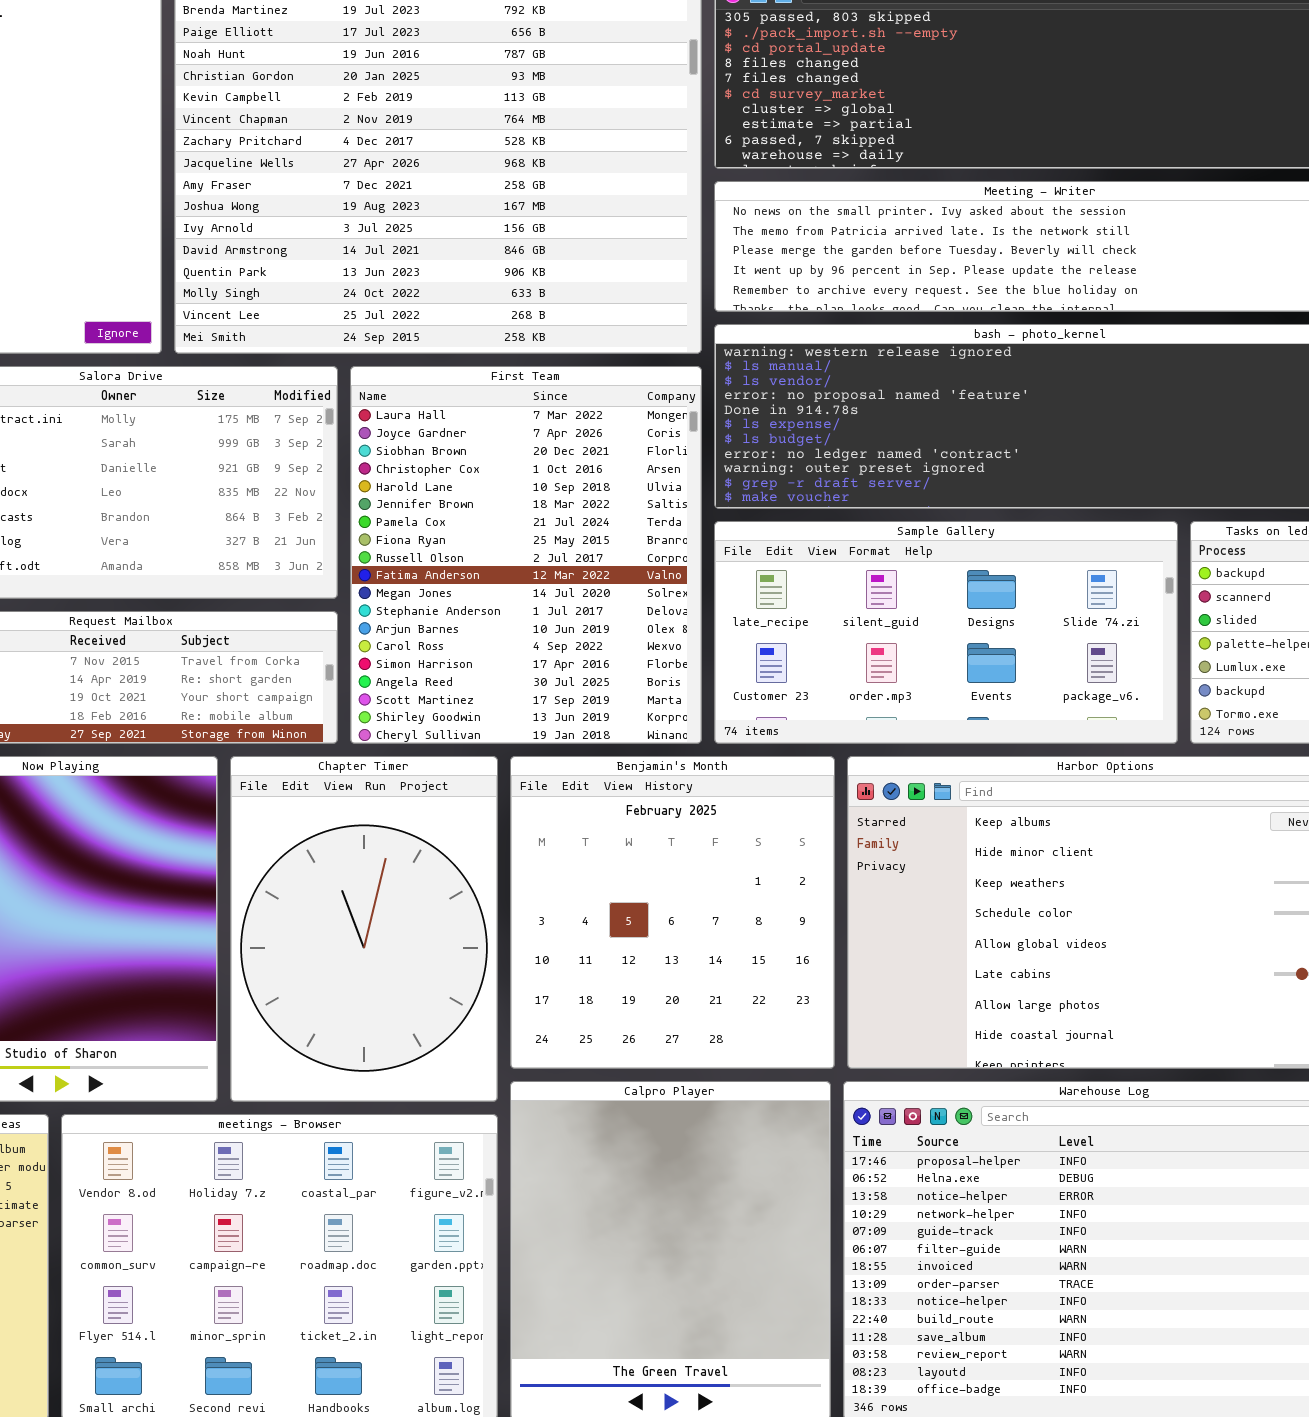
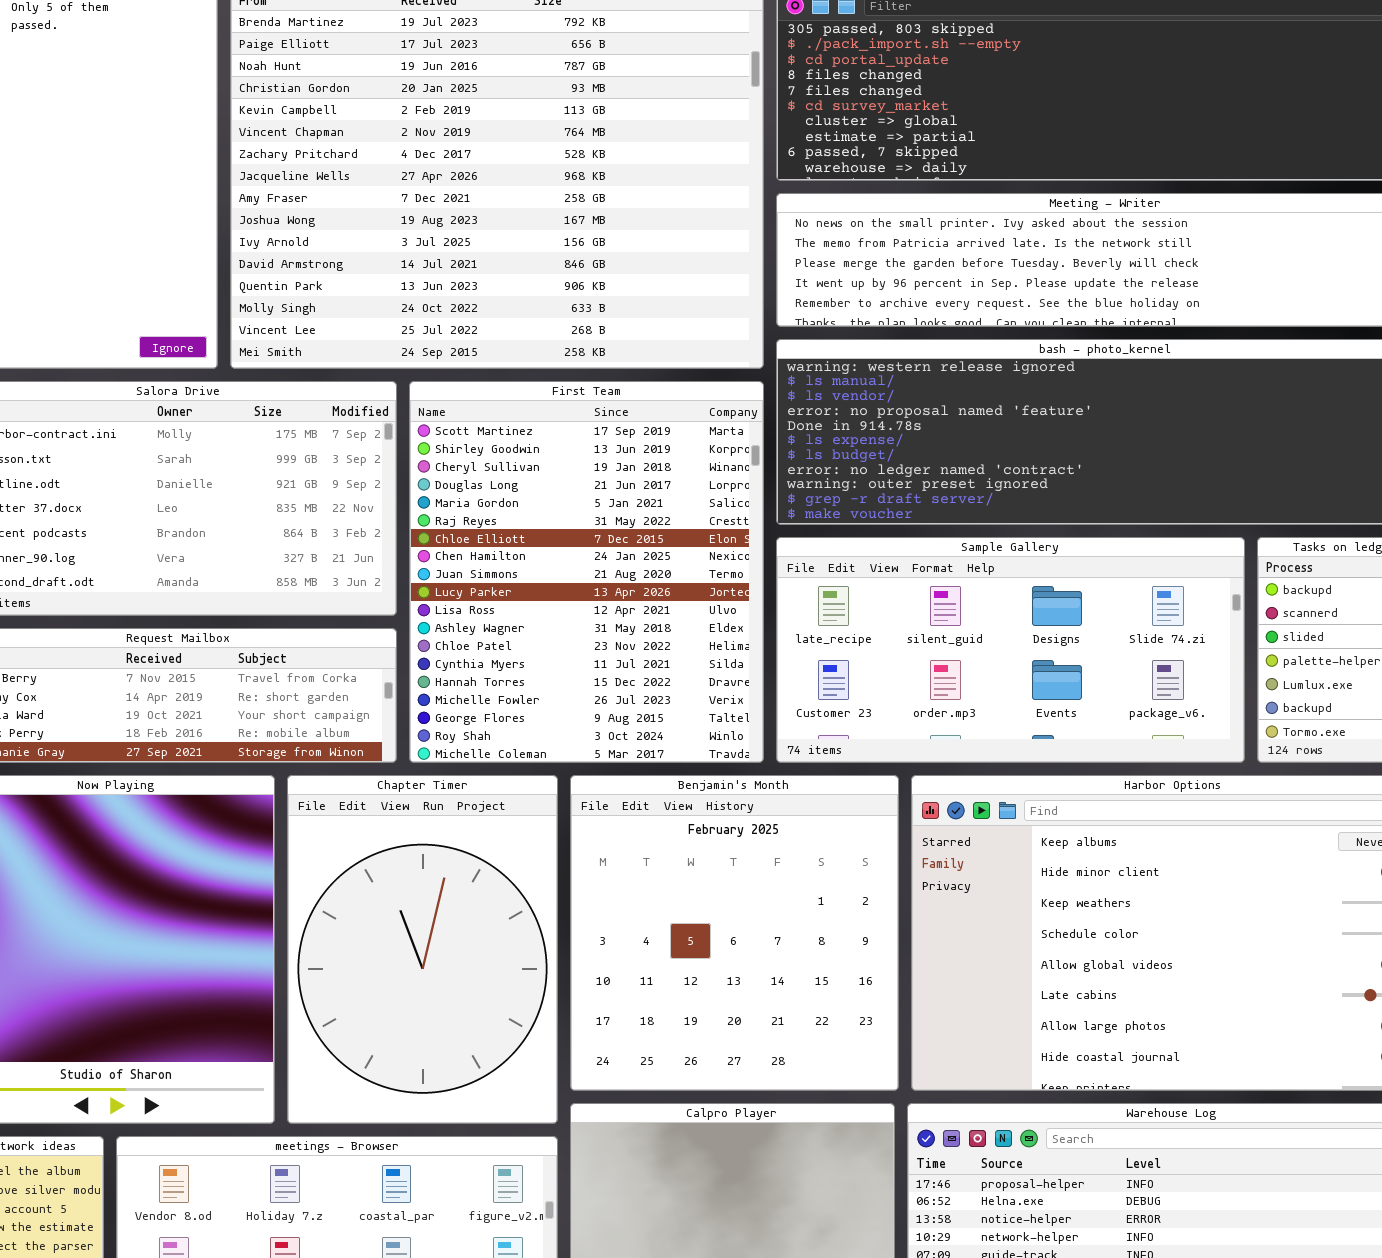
First Team: [350,366,702,744] -> [409,381,764,763], scrolled down 16 rows

